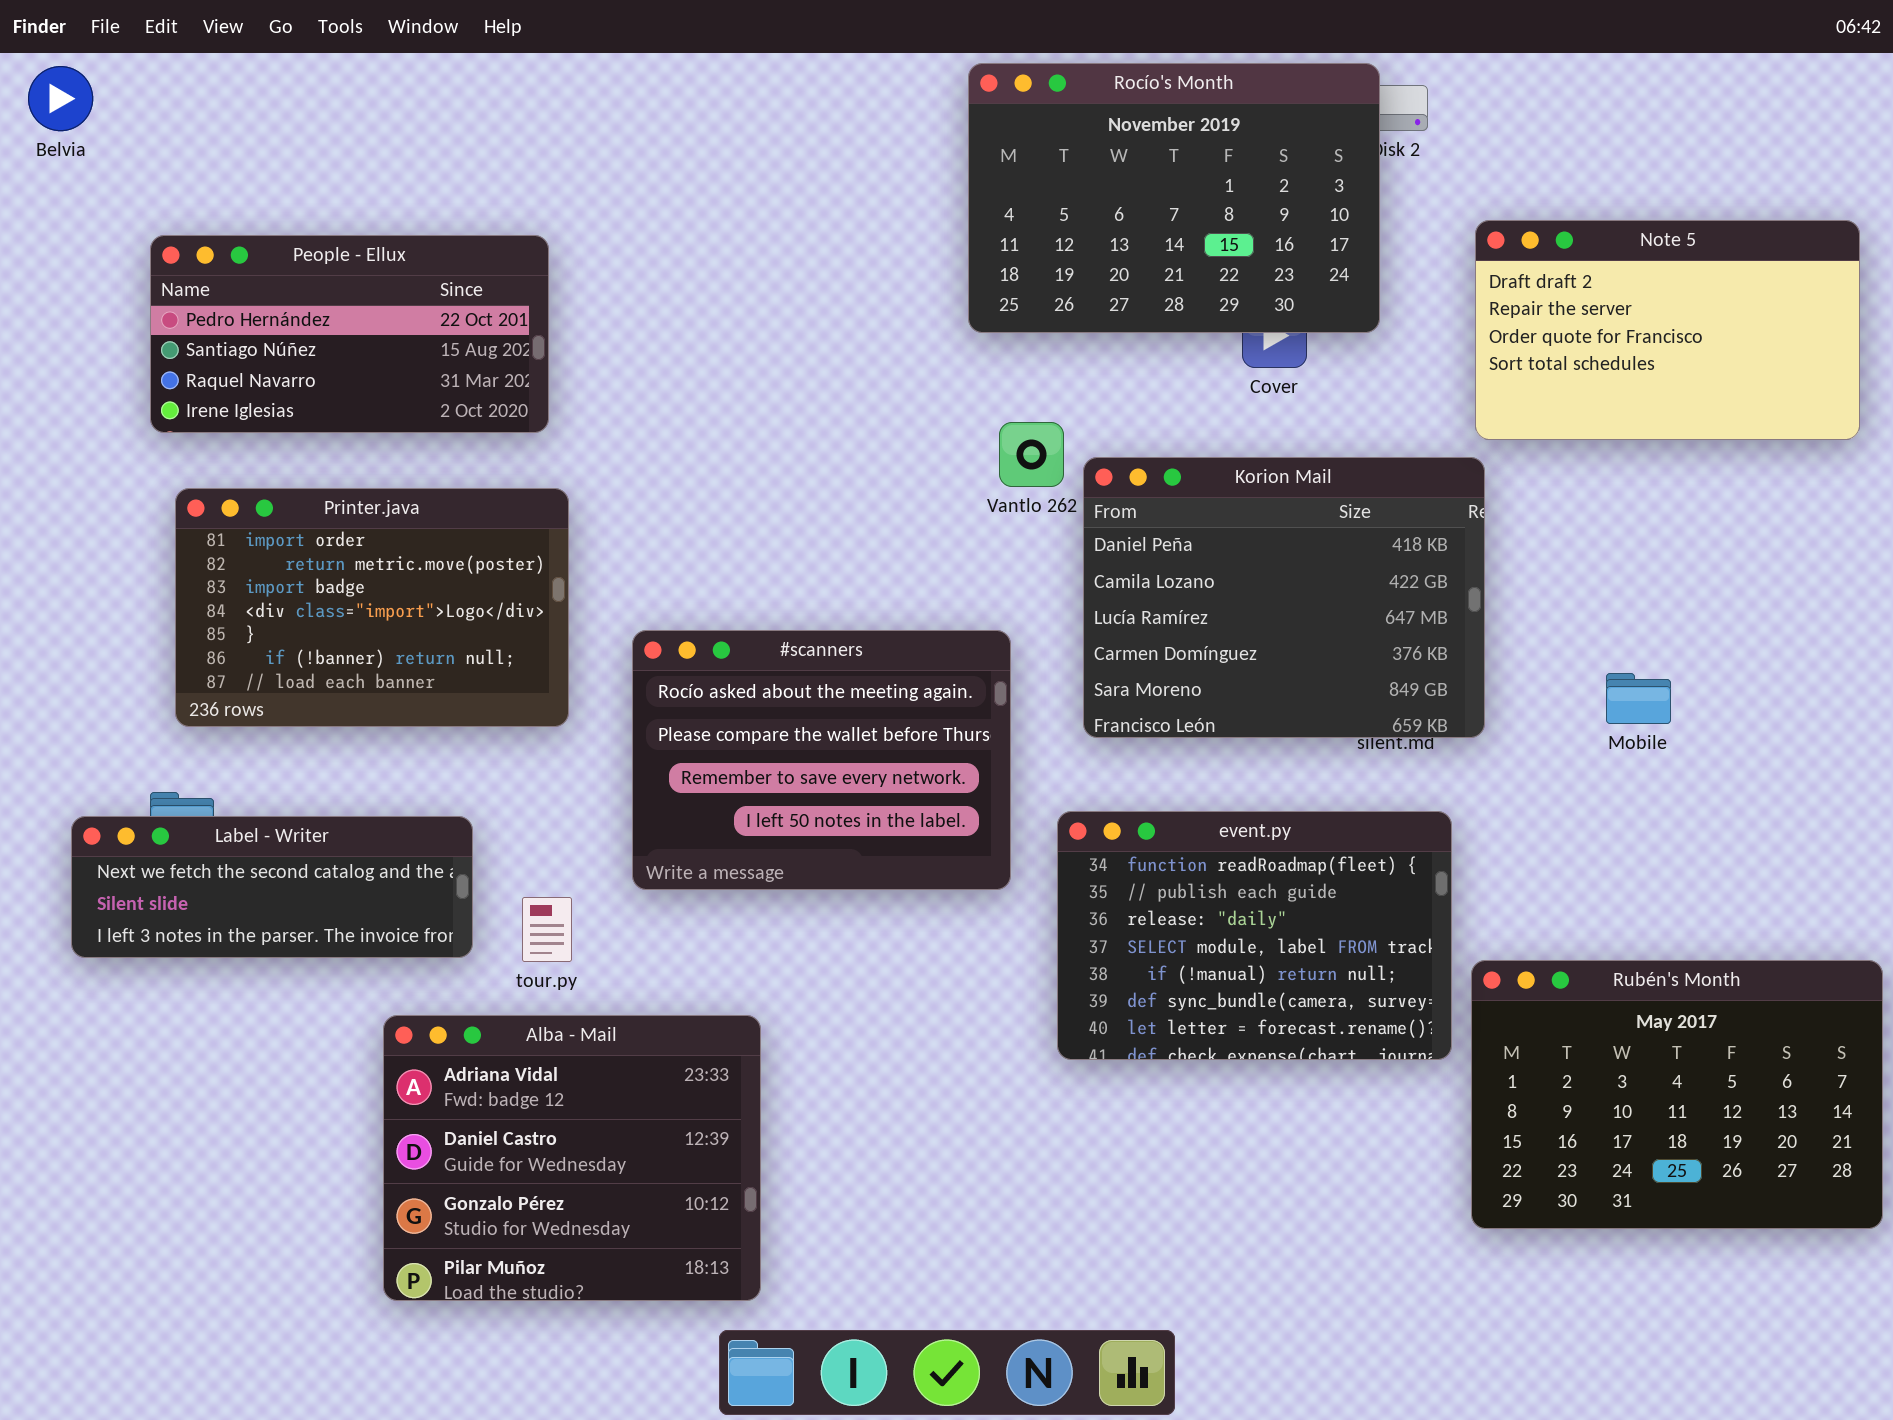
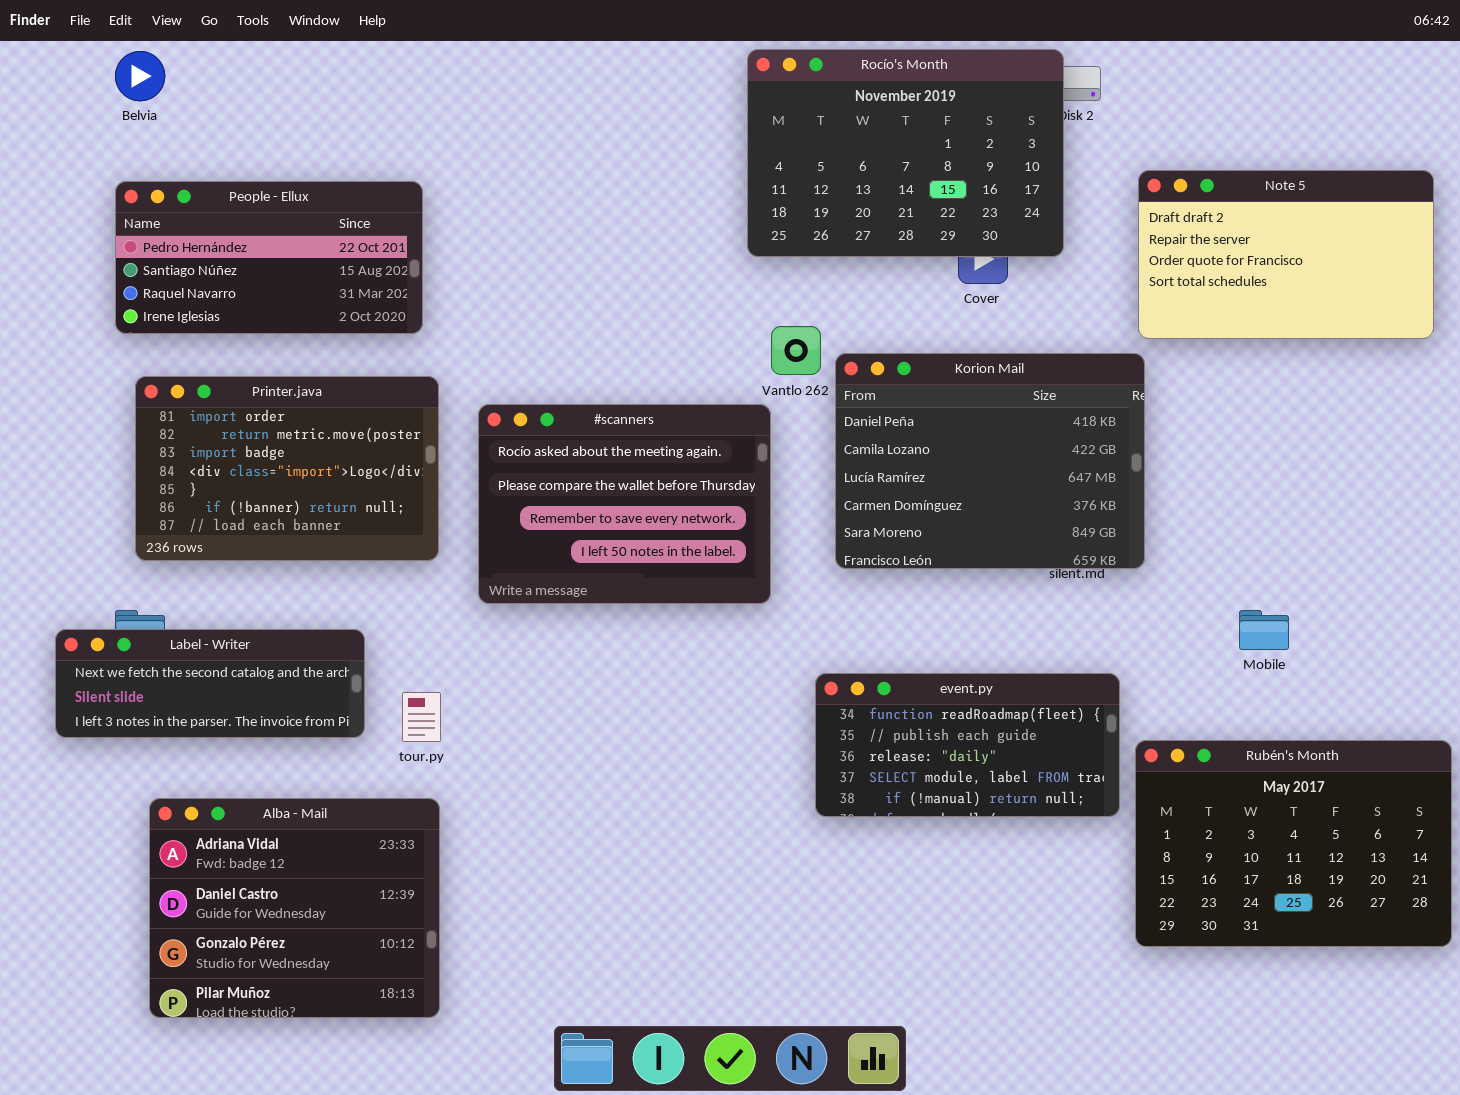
Belvia: [28,66,93,131] -> [115,51,165,101], moved
#scanners: [632,630,1011,890] -> [478,404,771,604], moved
Mobile: [1606,673,1671,724] -> [1239,610,1289,650], moved
event.py: [1057,811,1452,1060] -> [815,673,1120,817], resized
Alba - Mail: [383,1015,761,1301] -> [149,798,440,1018], moved

